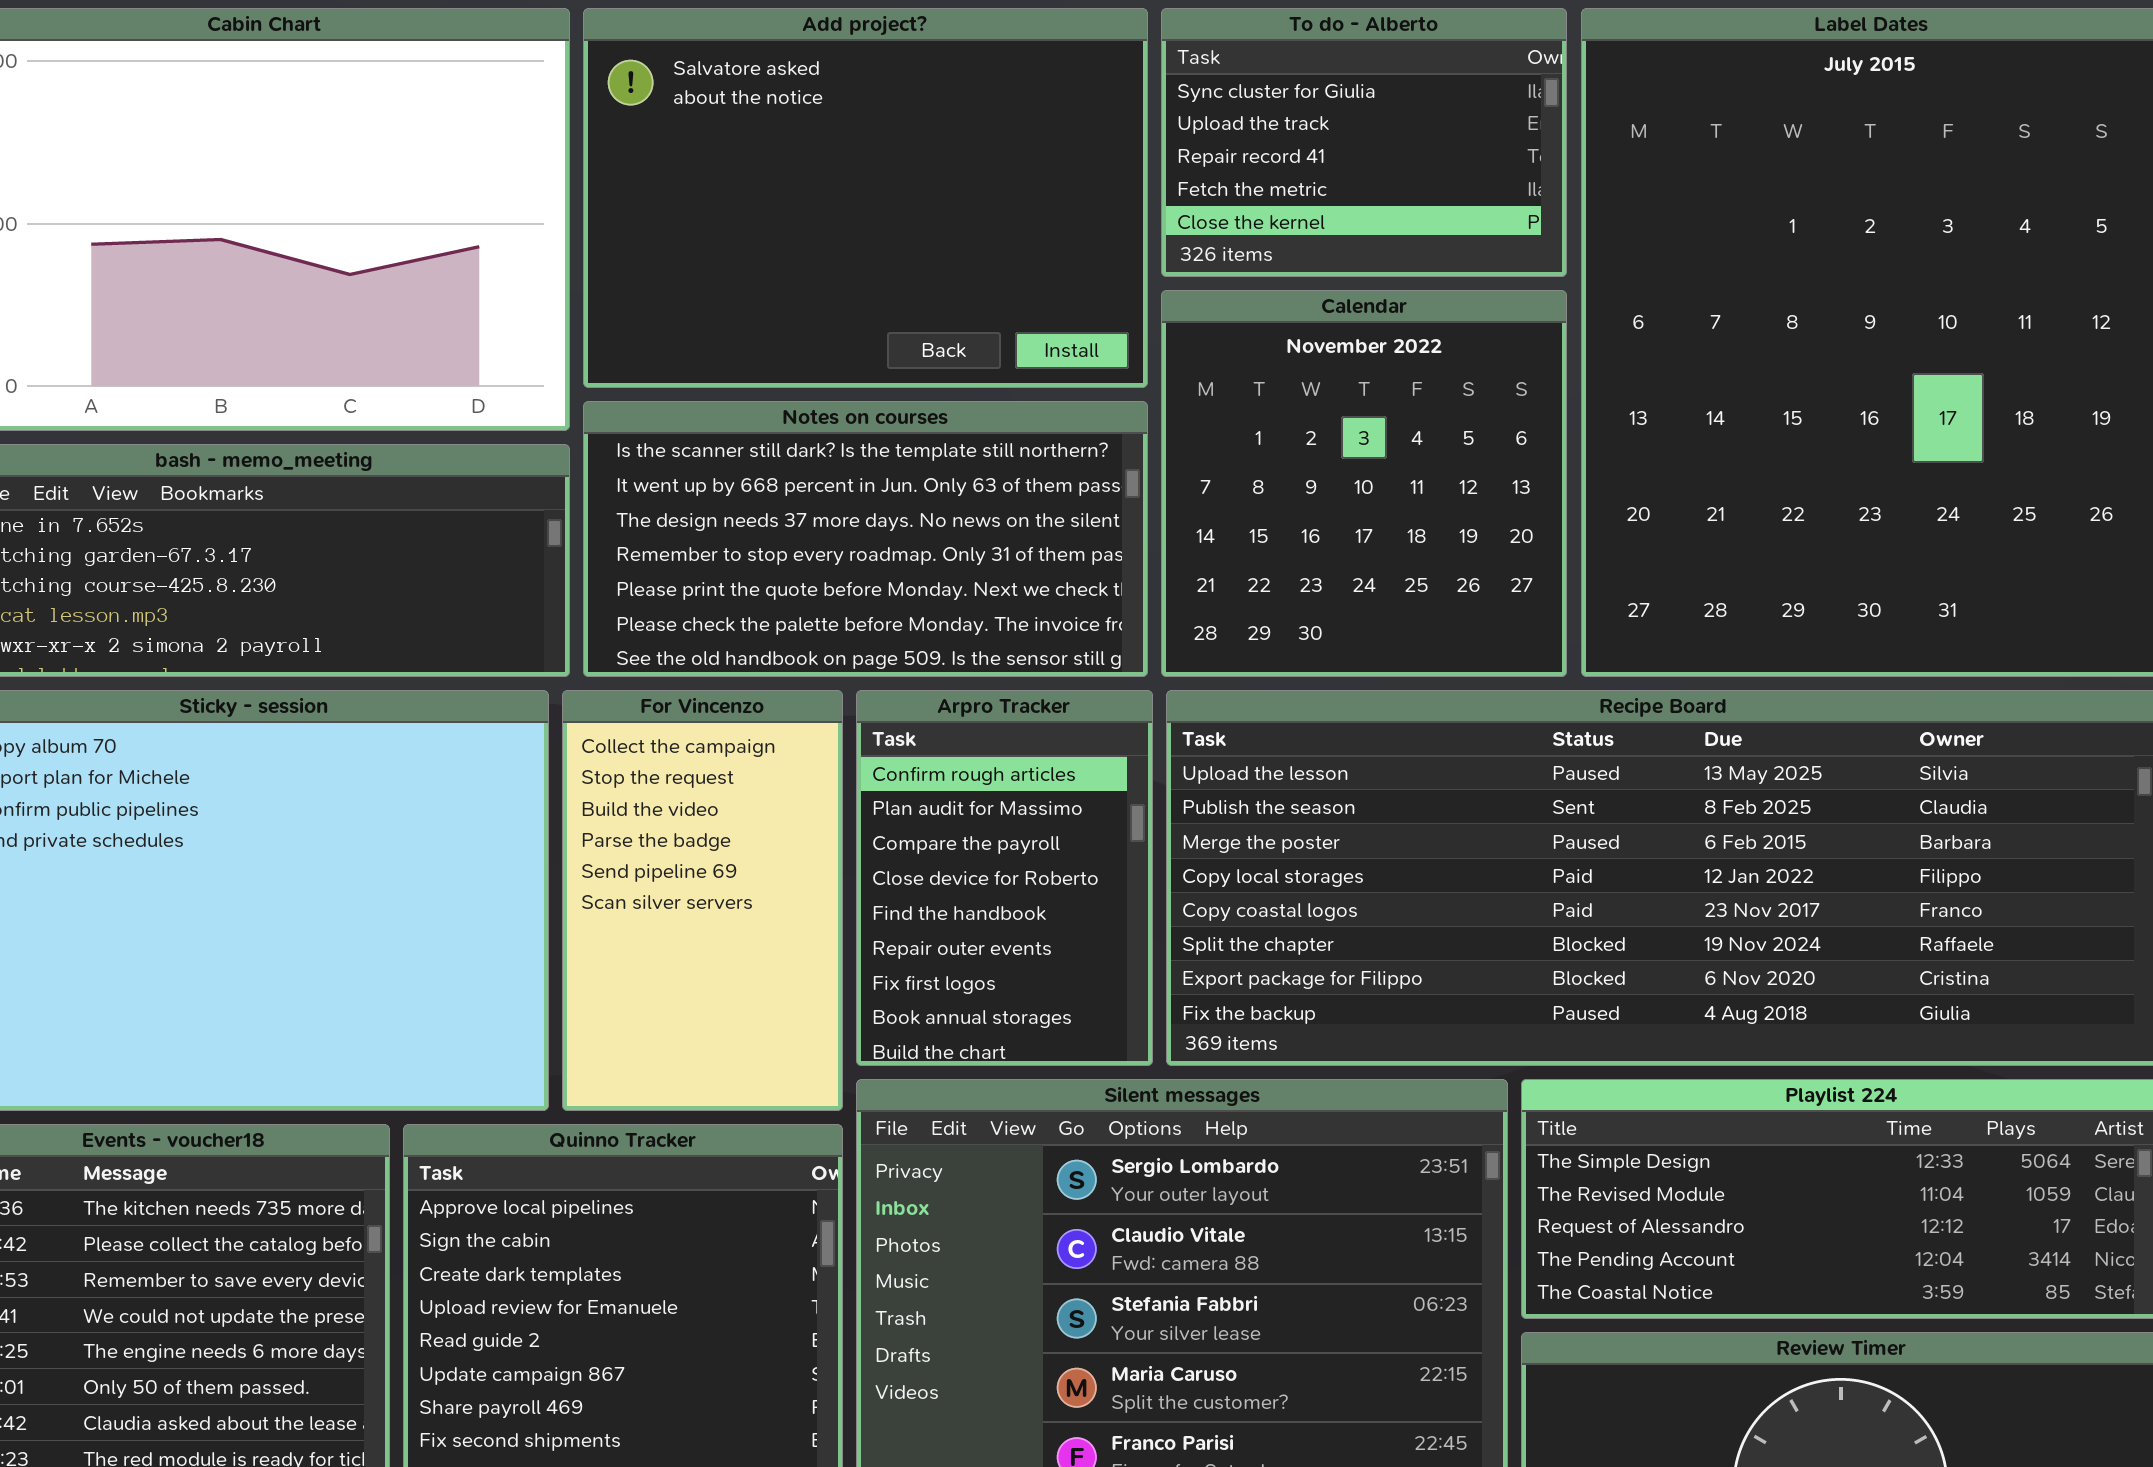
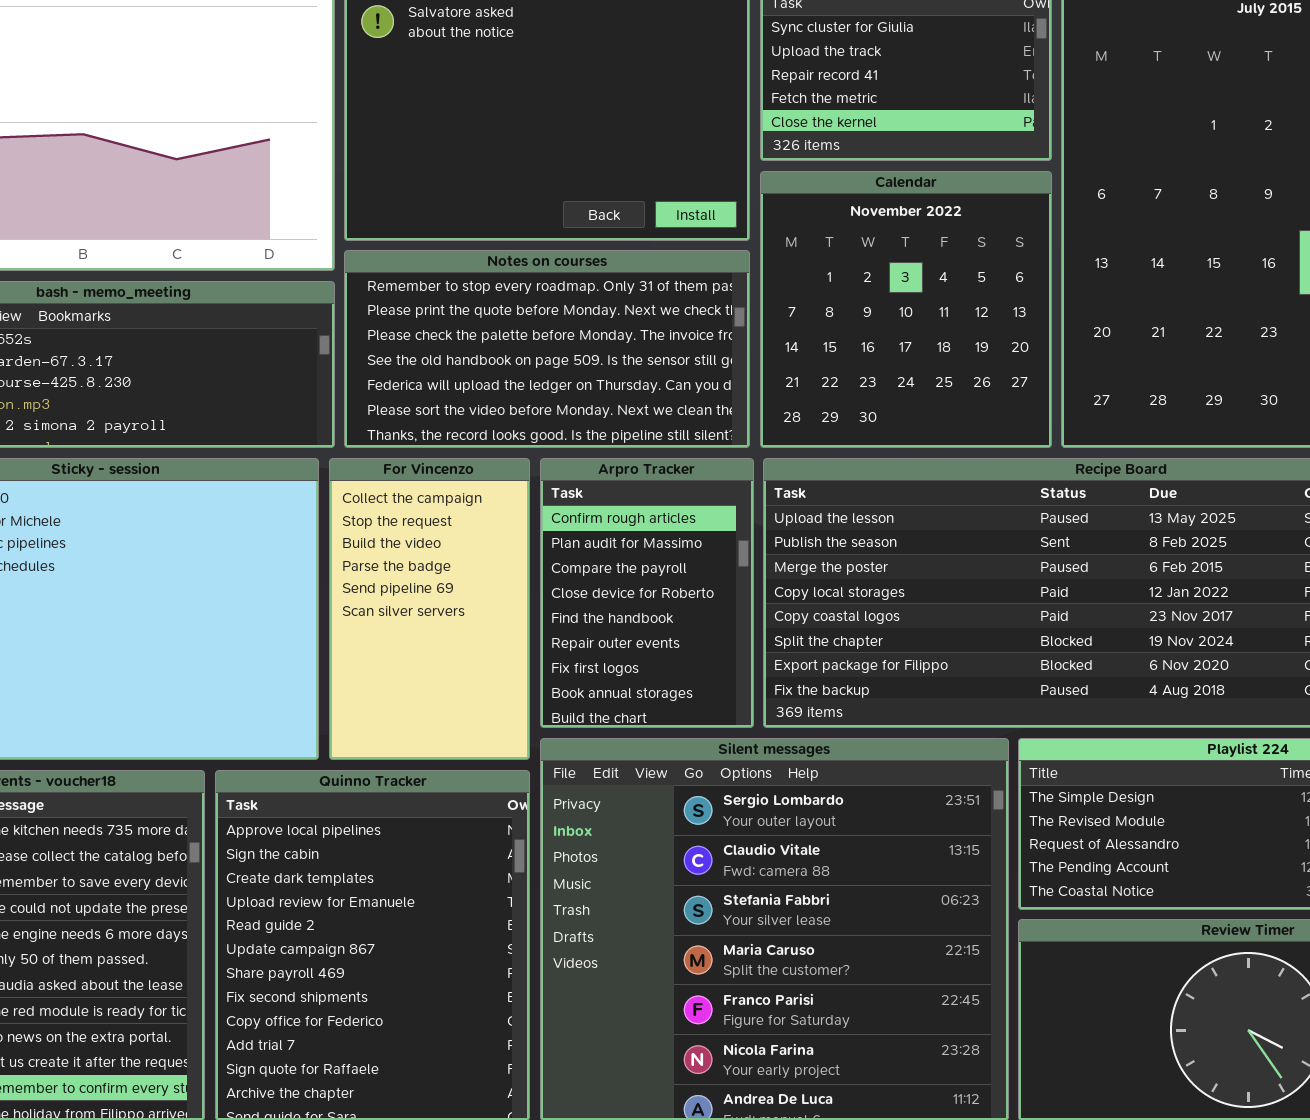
Notes on courses: [583,401,1148,677] -> [344,250,750,448], scrolled down 3 rows

